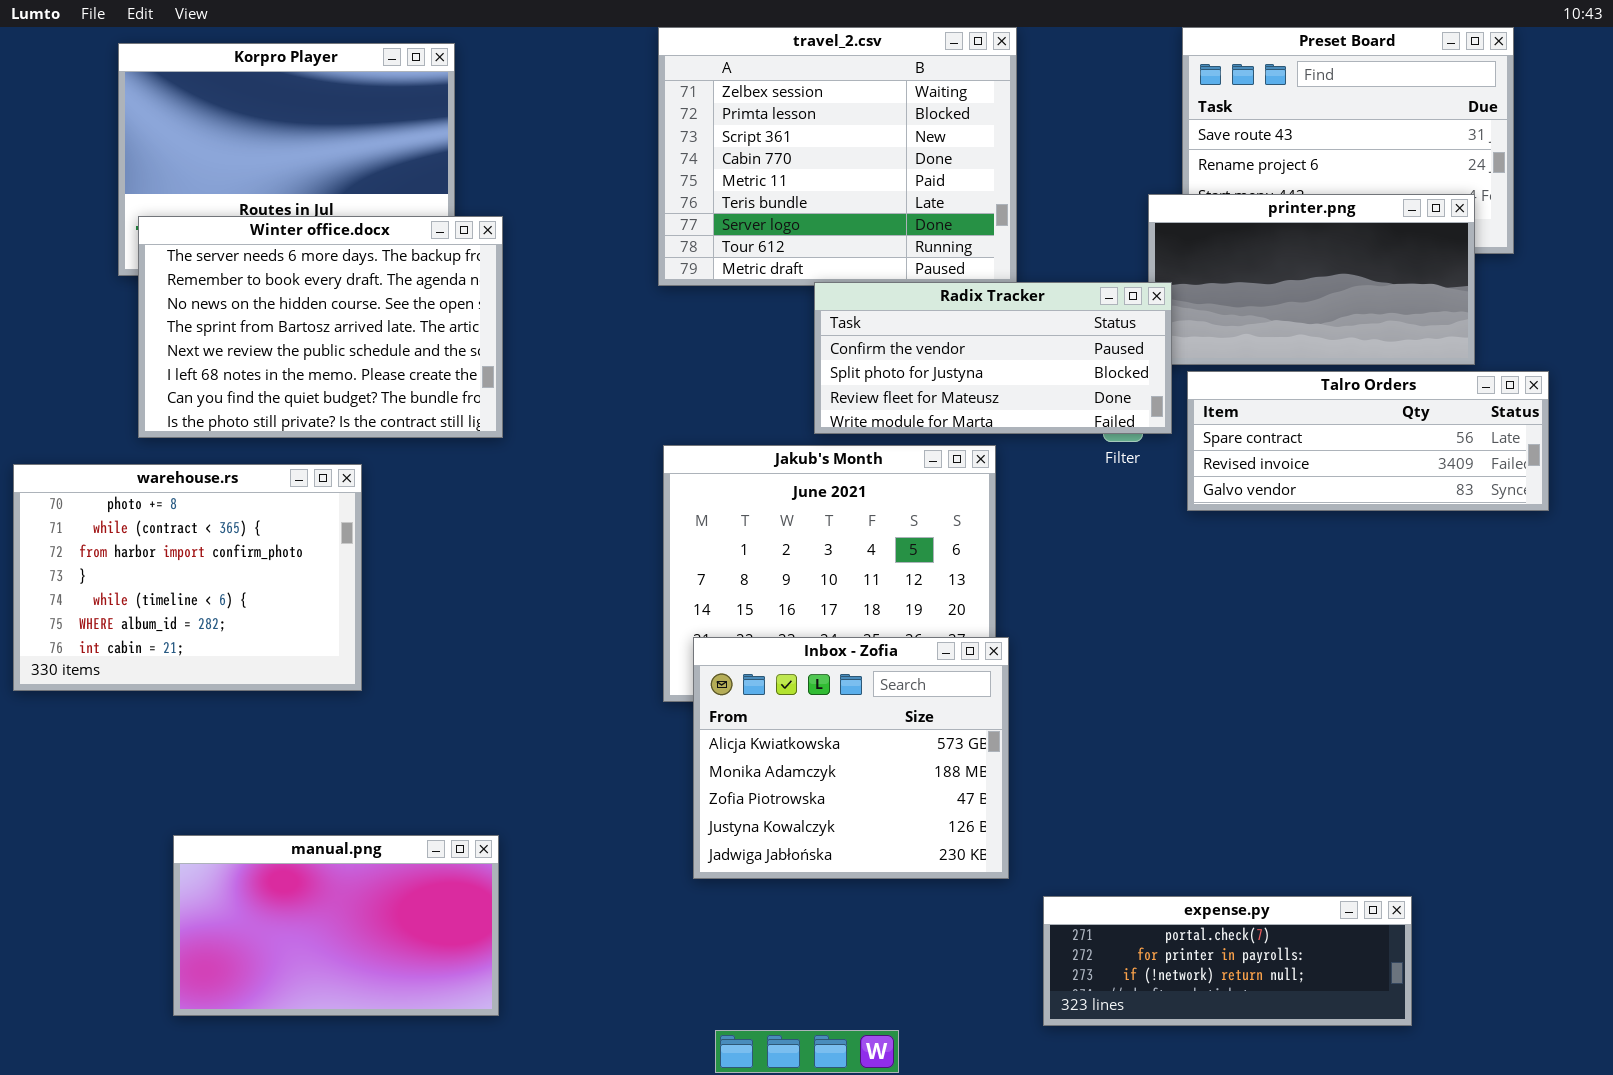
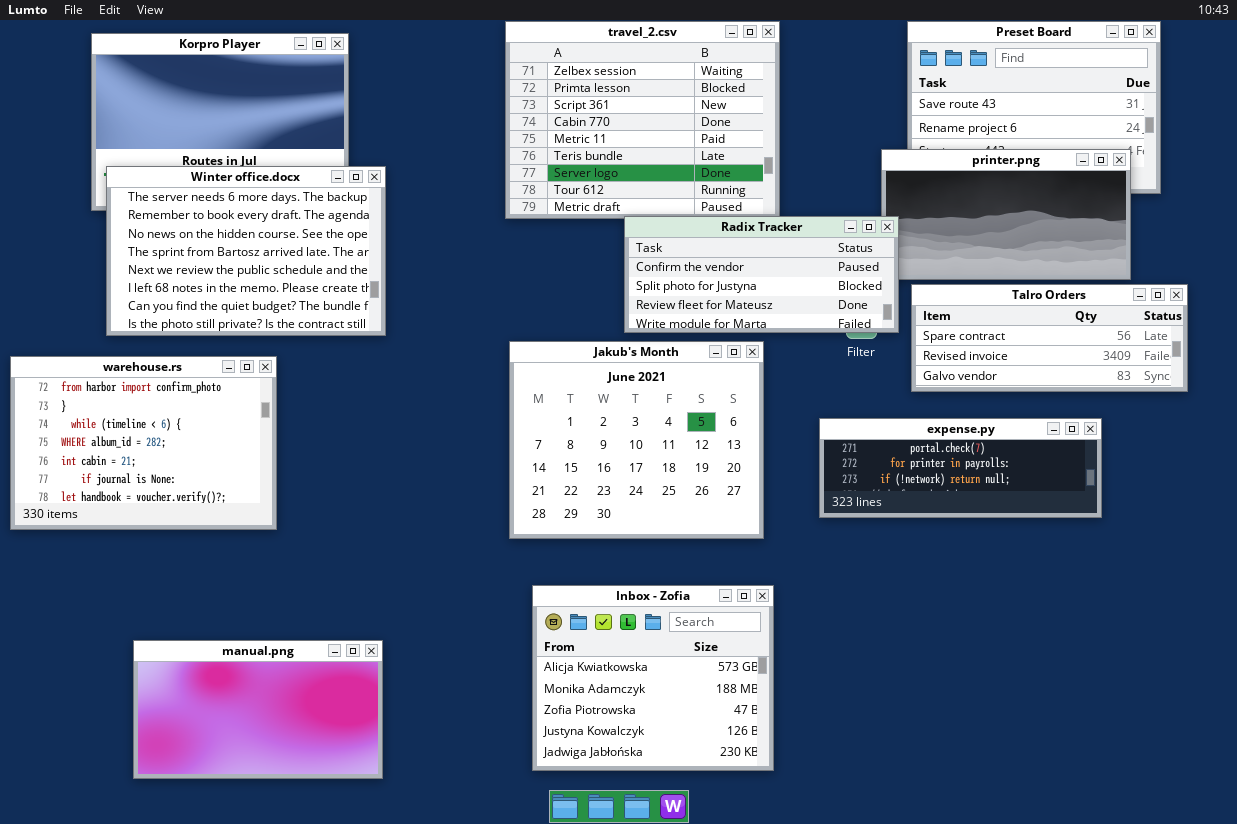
warehouse.rs: [13,464,362,691] -> [10,356,277,530], scrolled down 2 rows
Inbox - Zofia: [693,637,1009,879] -> [532,585,774,771], moved
expense.py: [1043,896,1412,1026] -> [819,418,1102,518], moved

